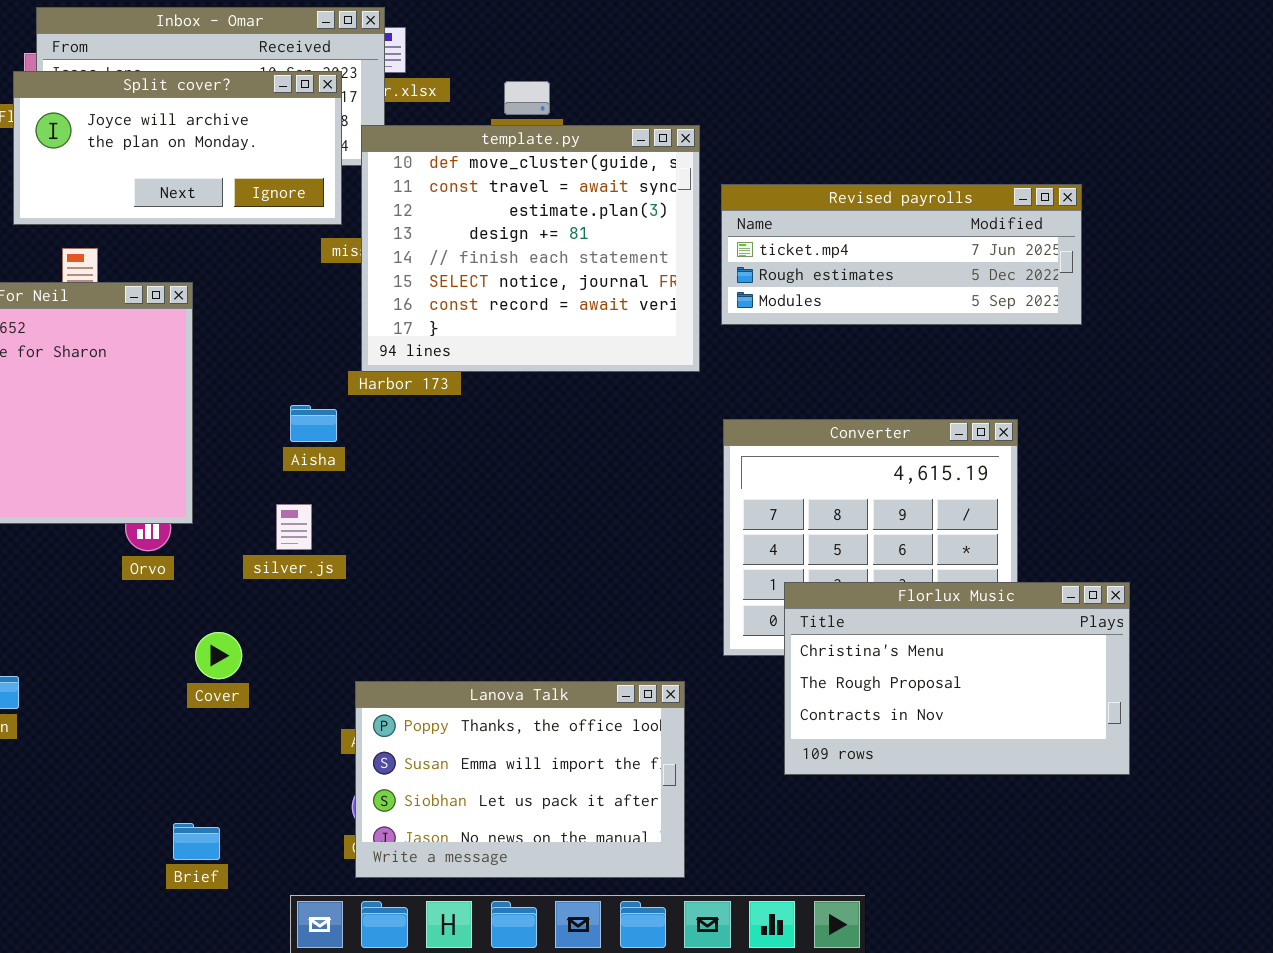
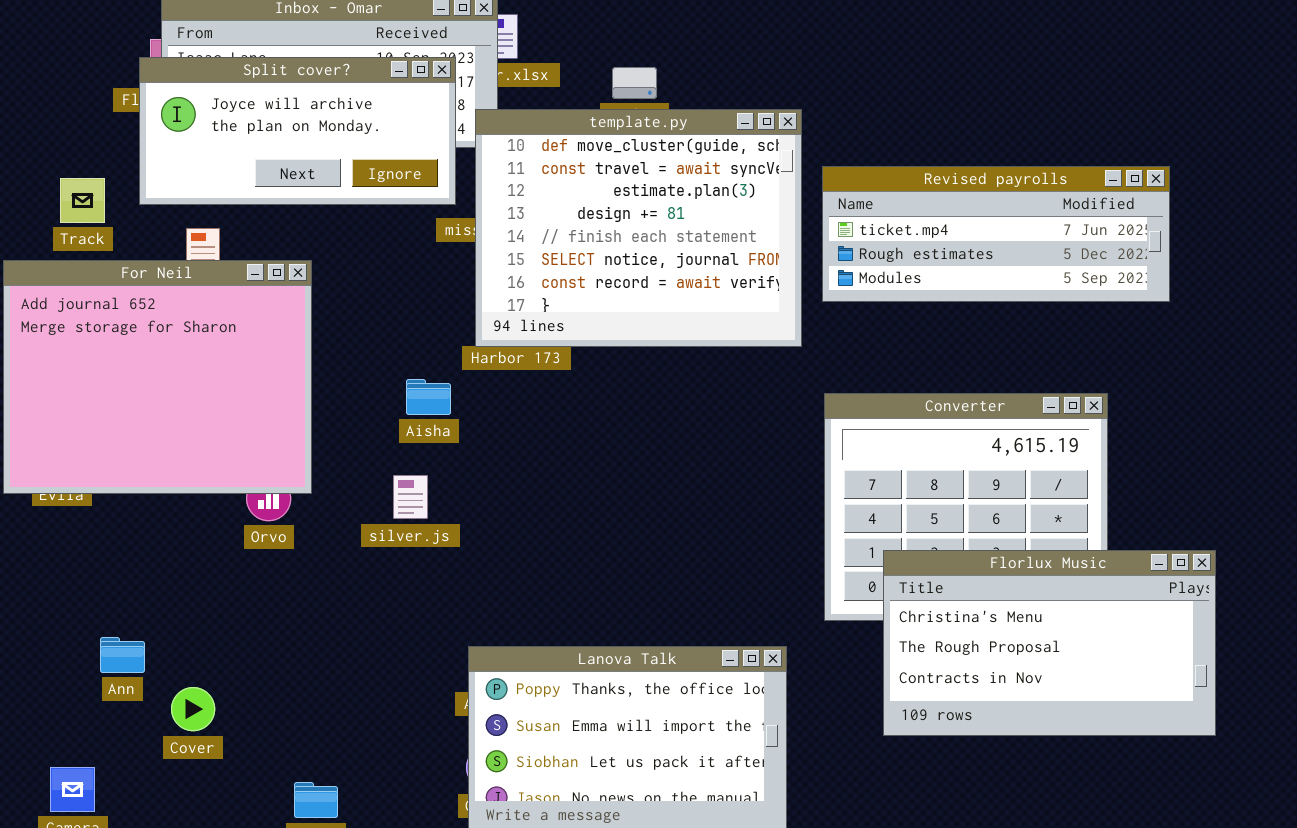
Cover: [195,632,242,679] -> [171,687,215,731], moved

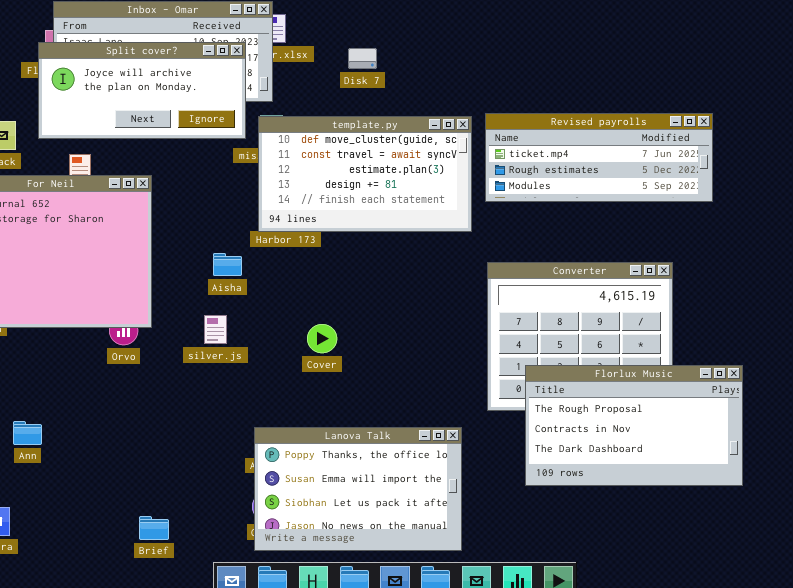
template.py: [475,109,802,347] -> [258,116,472,232], resized
Florlux Music: [883,550,1216,736] -> [525,365,743,486], scrolled down 1 row
Cover: [171,687,215,731] -> [307,324,337,353], moved

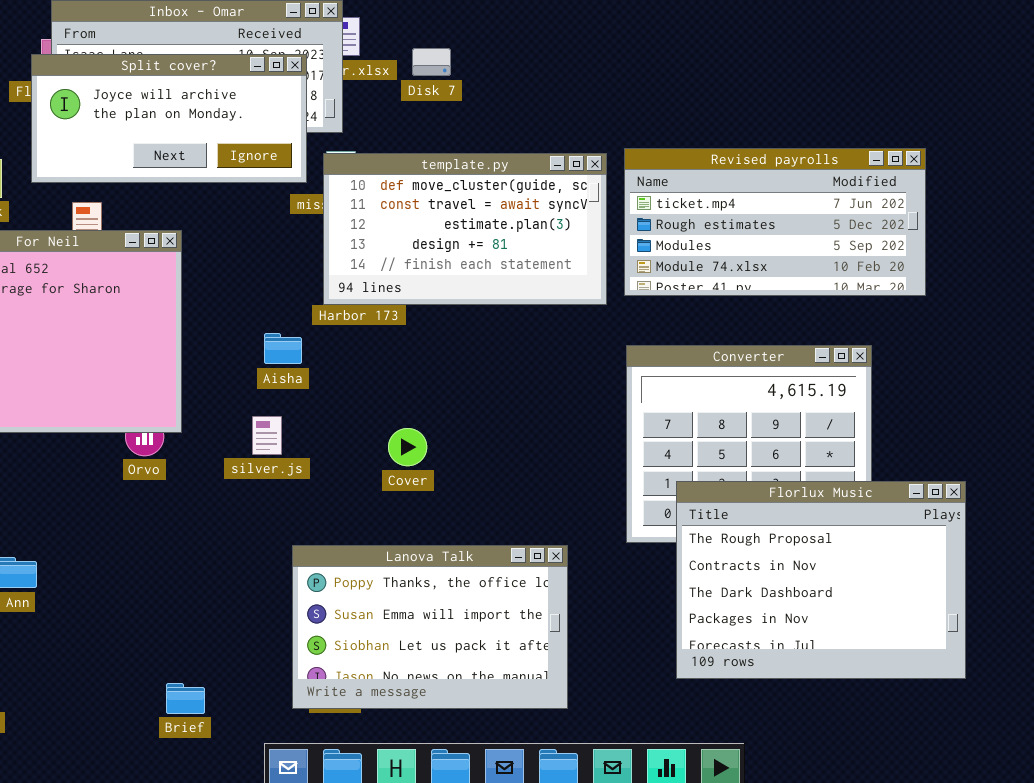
Disk 7: [348,48,377,69] -> [412,48,451,76], moved
Revised payrolls: [485,113,713,202] -> [624,148,926,296], resized
Florlux Music: [525,365,743,486] -> [676,481,966,679], resized
Lanova Talk: [254,427,462,551] -> [292,545,568,709], moved

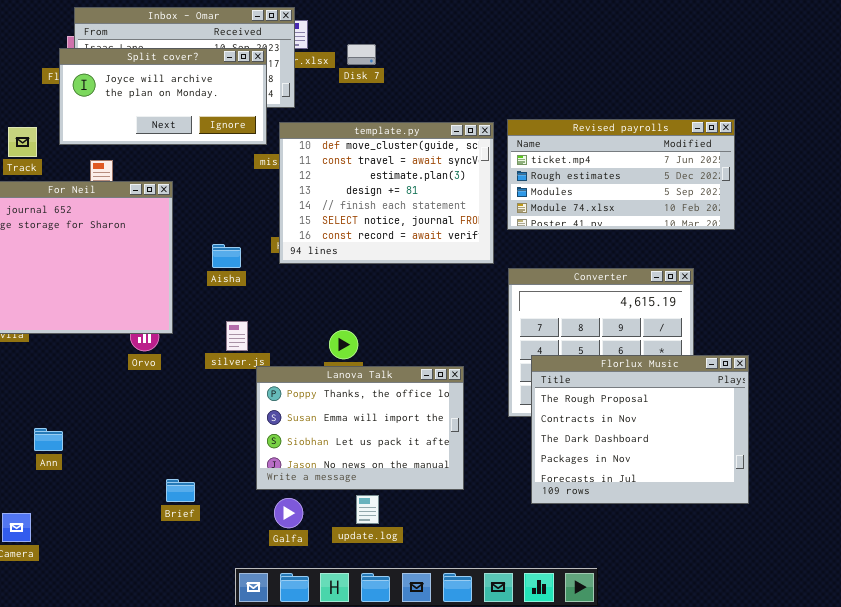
template.py: [323,153,607,305] -> [279,122,494,264], resized
Aisha: [264,333,302,364] -> [212,244,241,268], moved
Florlux Music: [676,481,966,679] -> [531,355,749,504], moved
Lanova Talk: [292,545,568,709] -> [256,366,464,490], moved
Brief: [166,683,205,714] -> [166,479,195,502], moved

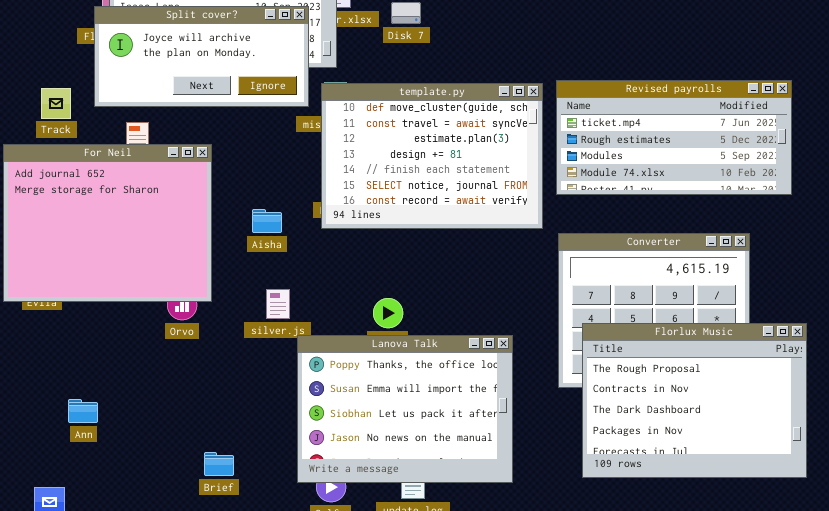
Lanova Talk: [256,366,464,490] -> [297,335,513,483], resized

